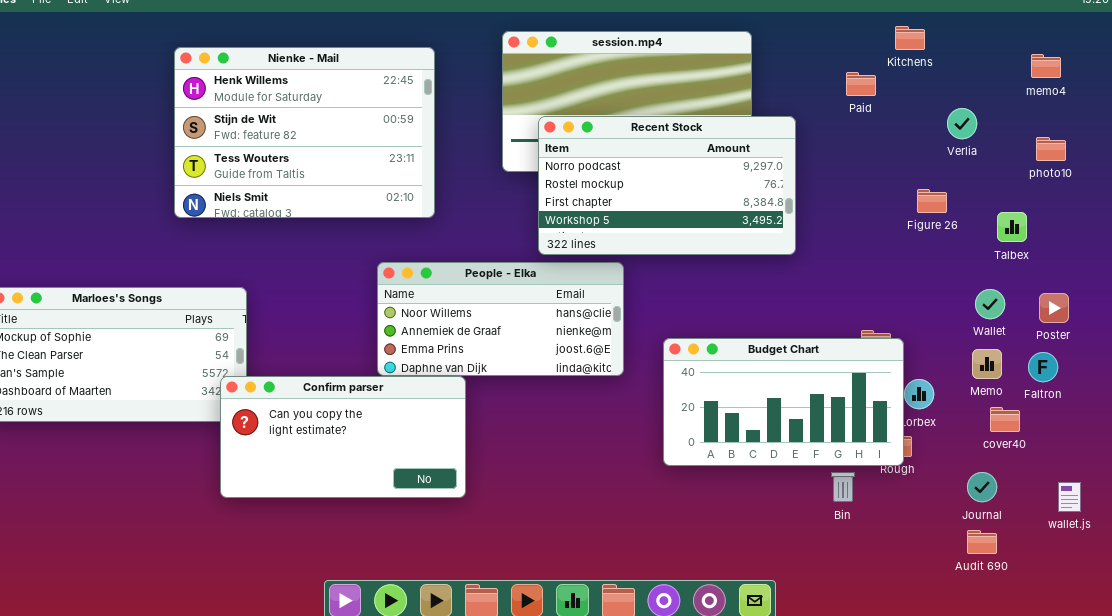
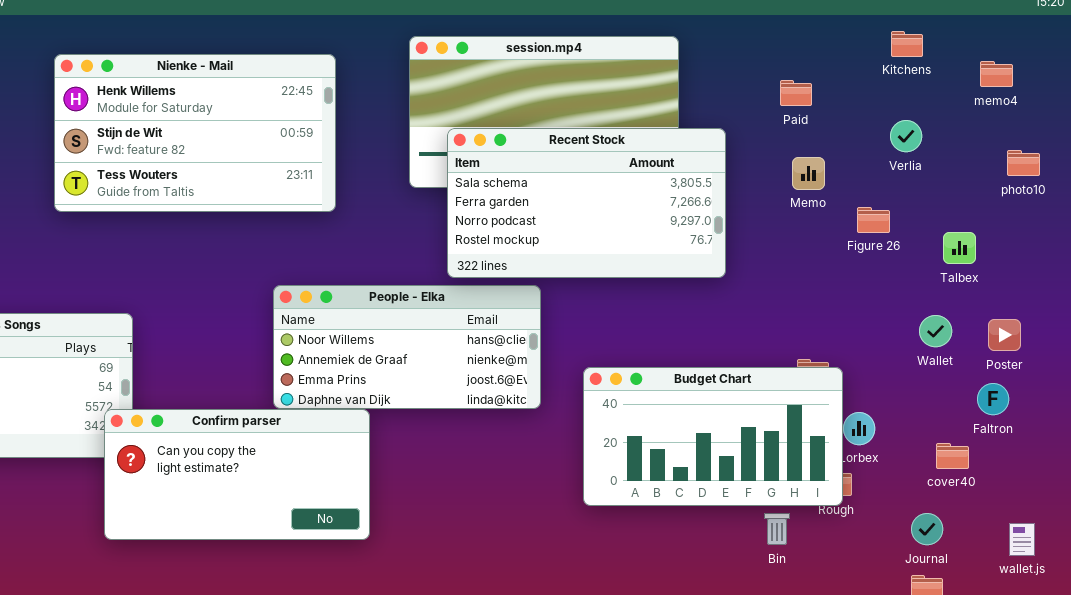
Kitchens: [895,26,925,50] -> [891,31,923,57], moved
Nienke - Mail: [174,47,435,218] -> [54,54,336,212], resized
Recent Stock: [538,116,796,255] -> [447,128,726,278], scrolled up 2 rows
photo10: [1036,137,1066,161] -> [1007,150,1040,176], moved
Memo: [972,349,1002,379] -> [792,157,825,190], moved

